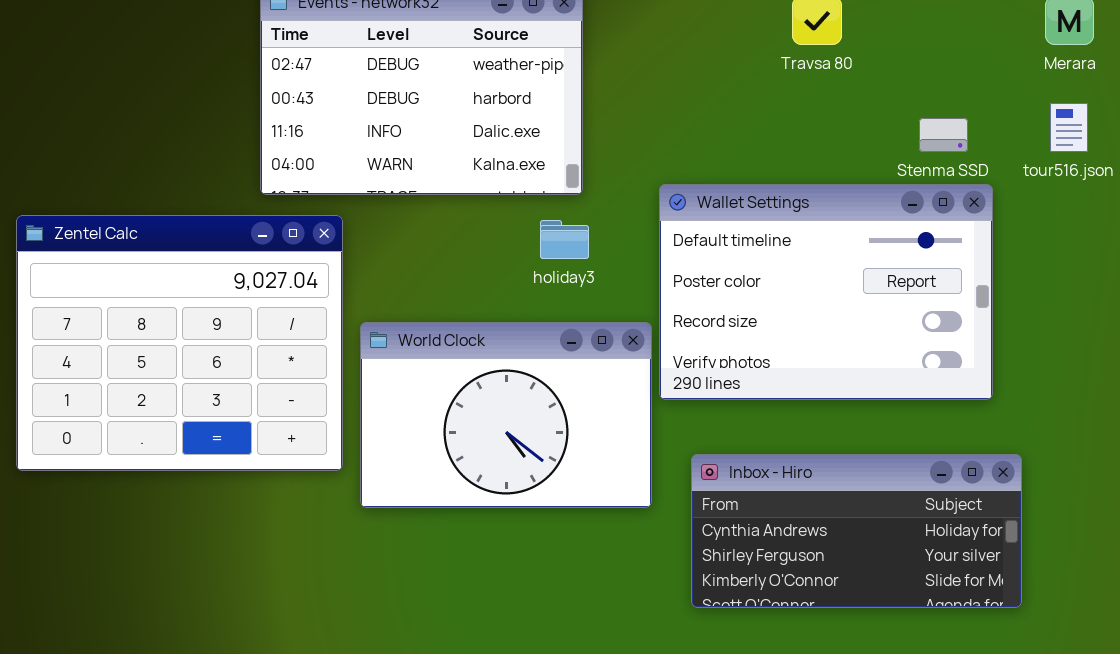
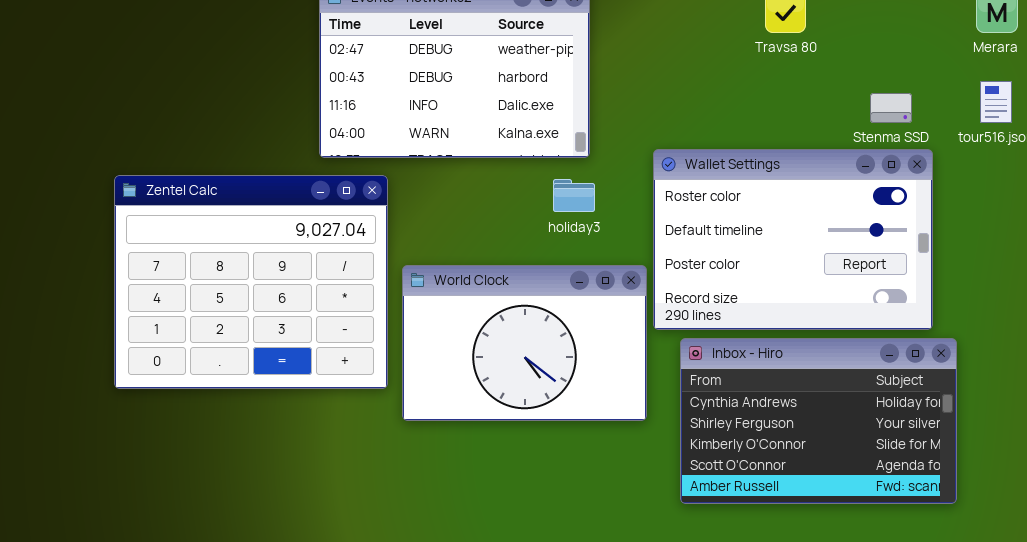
Wallet Settings: [659,184,993,400] -> [653,149,933,330], scrolled up 1 row
Inbox - Hiro: [691,454,1022,608] -> [680,338,957,504], resized

